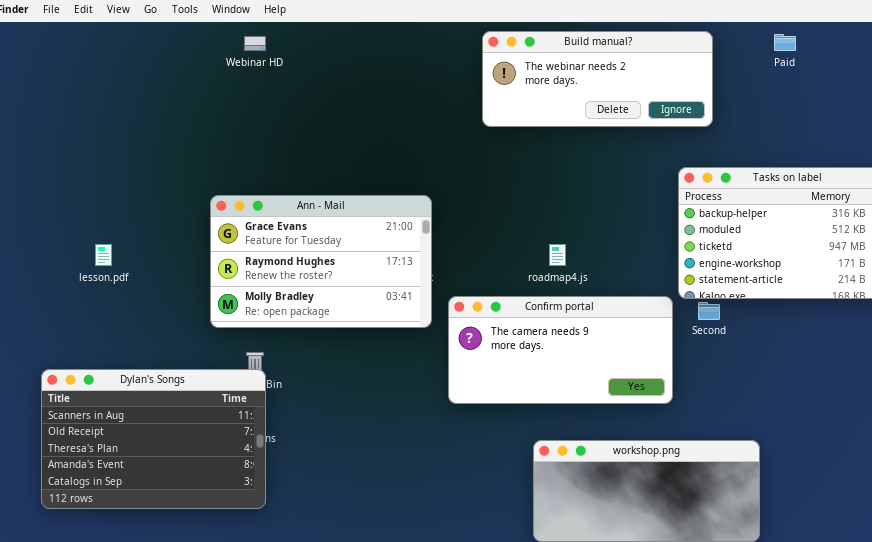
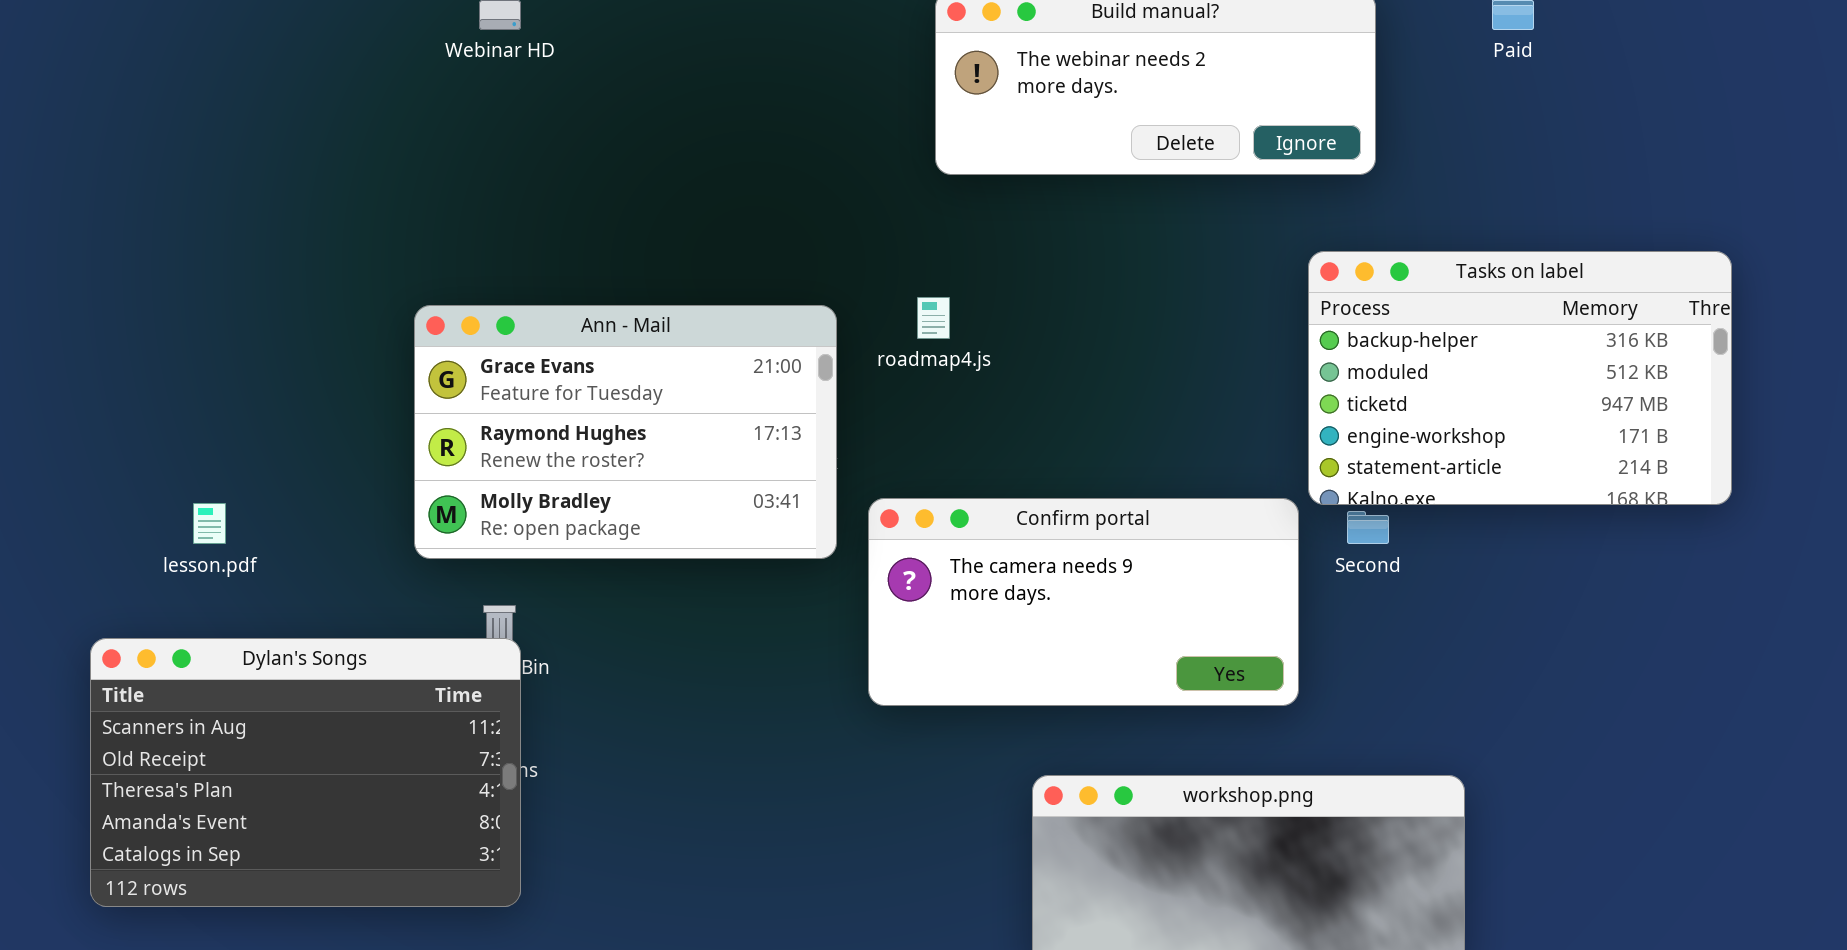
lesson.pdf: [95,244,112,266] -> [193,503,226,544], moved
roadmap4.js: [549,244,566,266] -> [917,297,950,339], moved

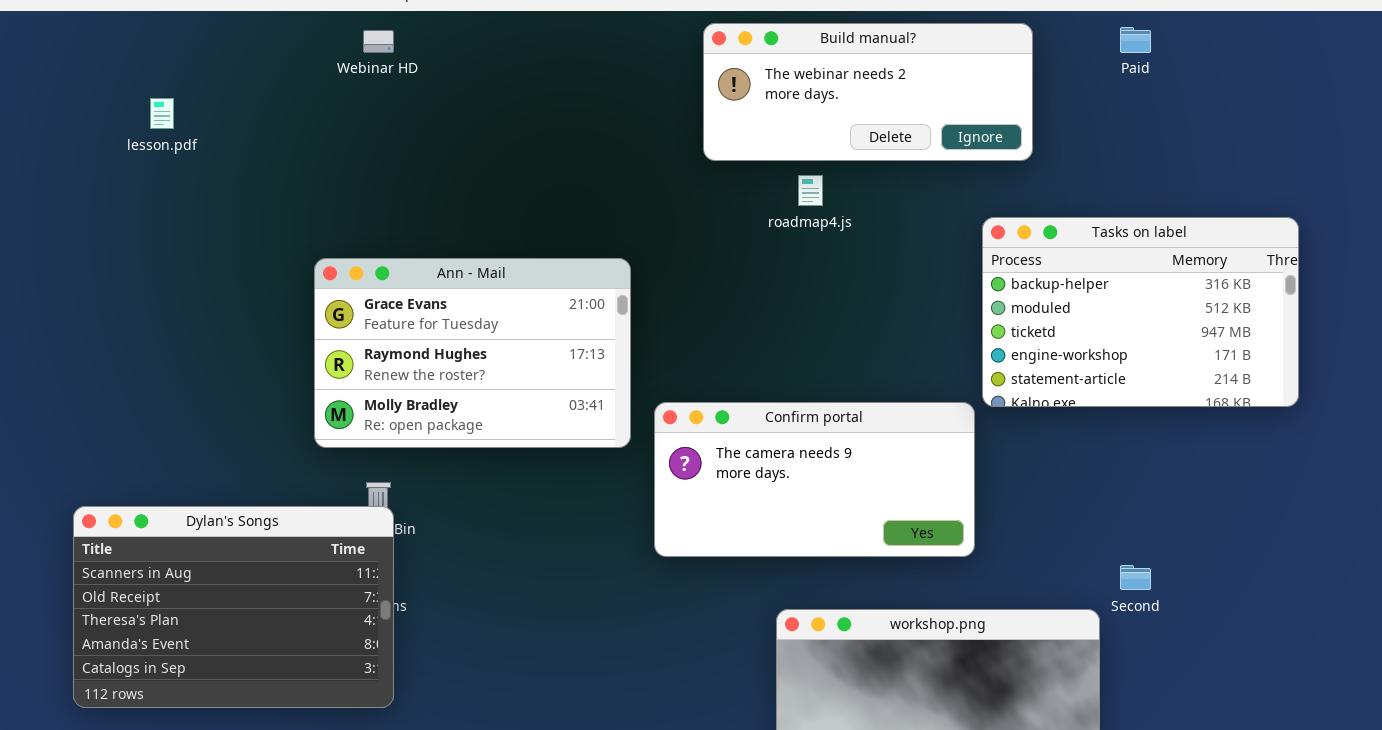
roadmap4.js: [917,297,950,339] -> [798,175,823,206], moved
lesson.pdf: [193,503,226,544] -> [150,98,174,129], moved
Second: [1347,511,1389,544] -> [1120,565,1151,590], moved

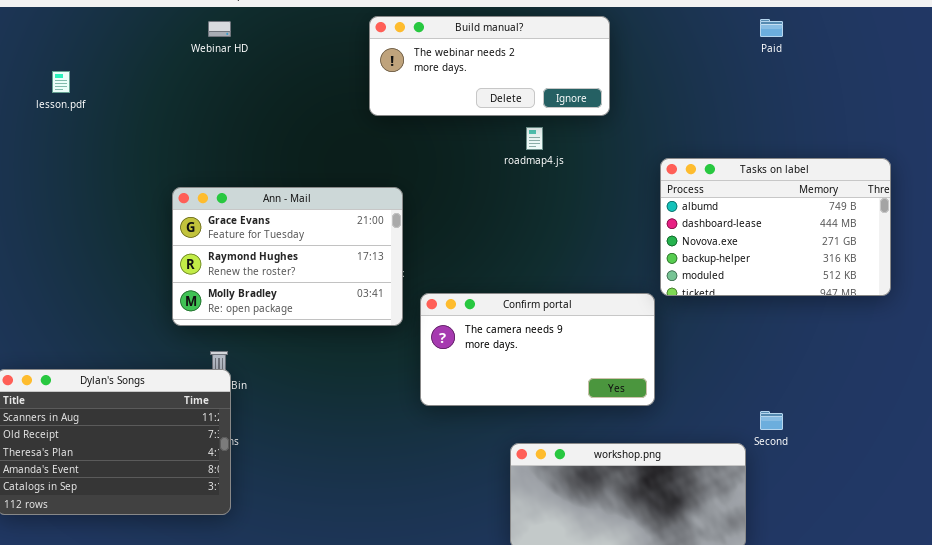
Build manual?: [703,23,1033,161] -> [369,16,610,116], moved
Tasks on label: [982,217,1299,407] -> [660,158,891,296], scrolled up 3 rows

